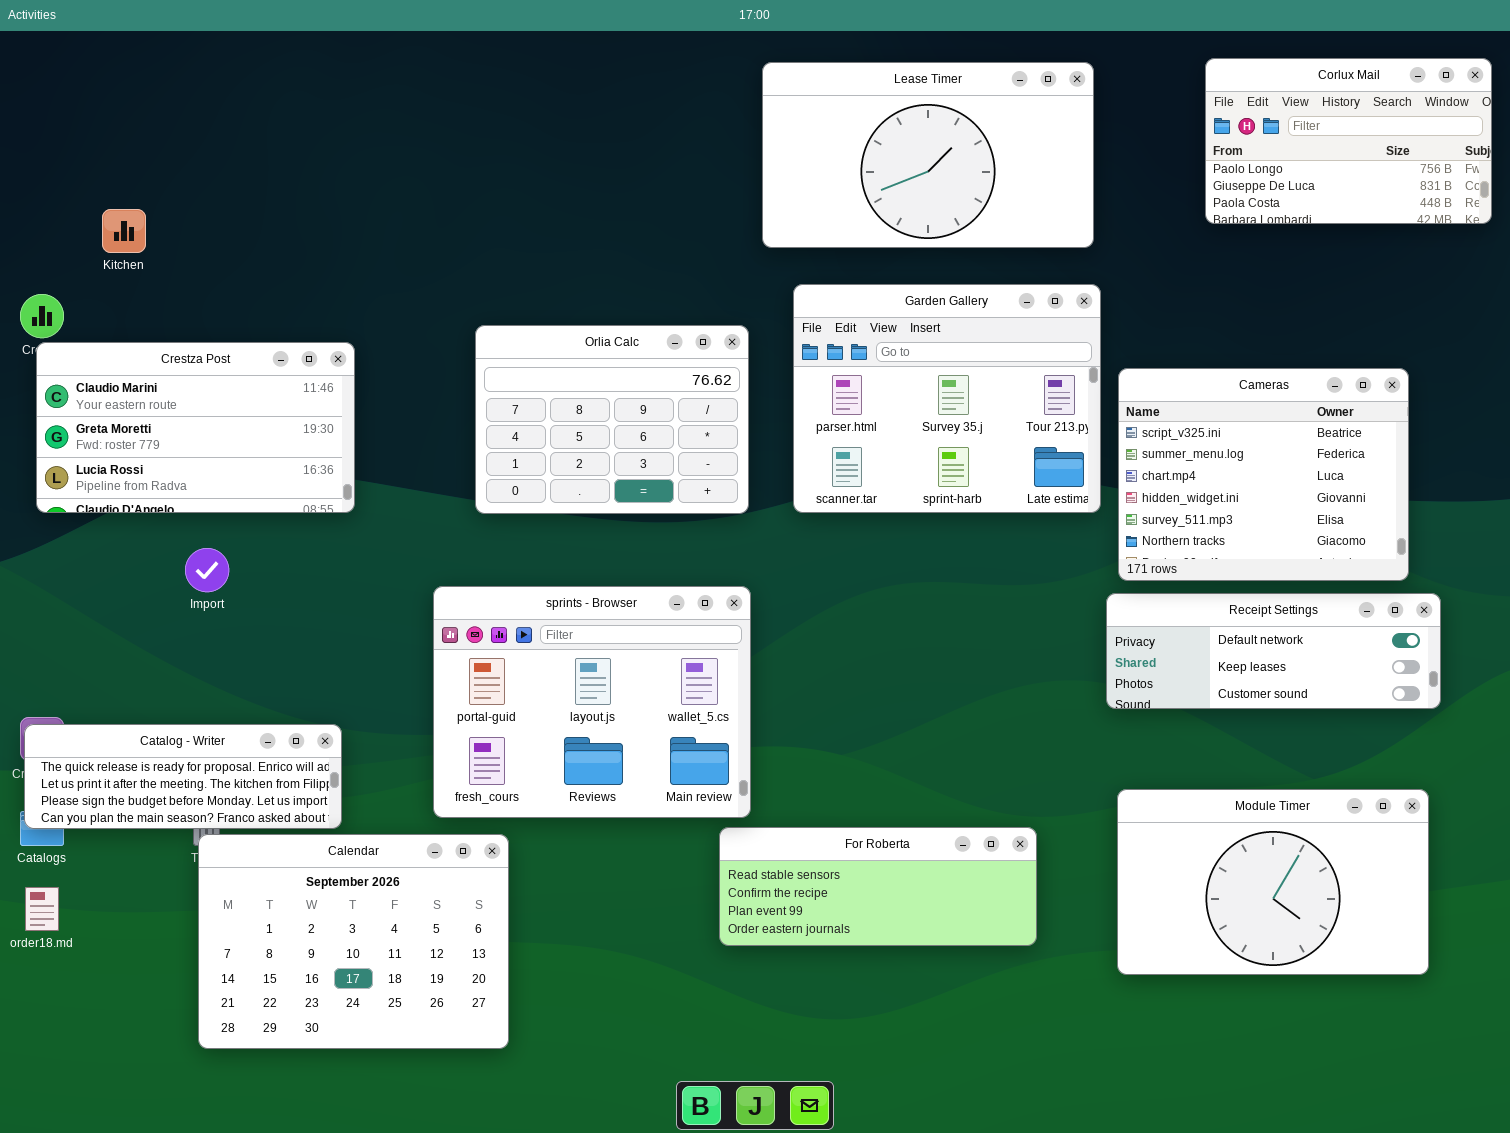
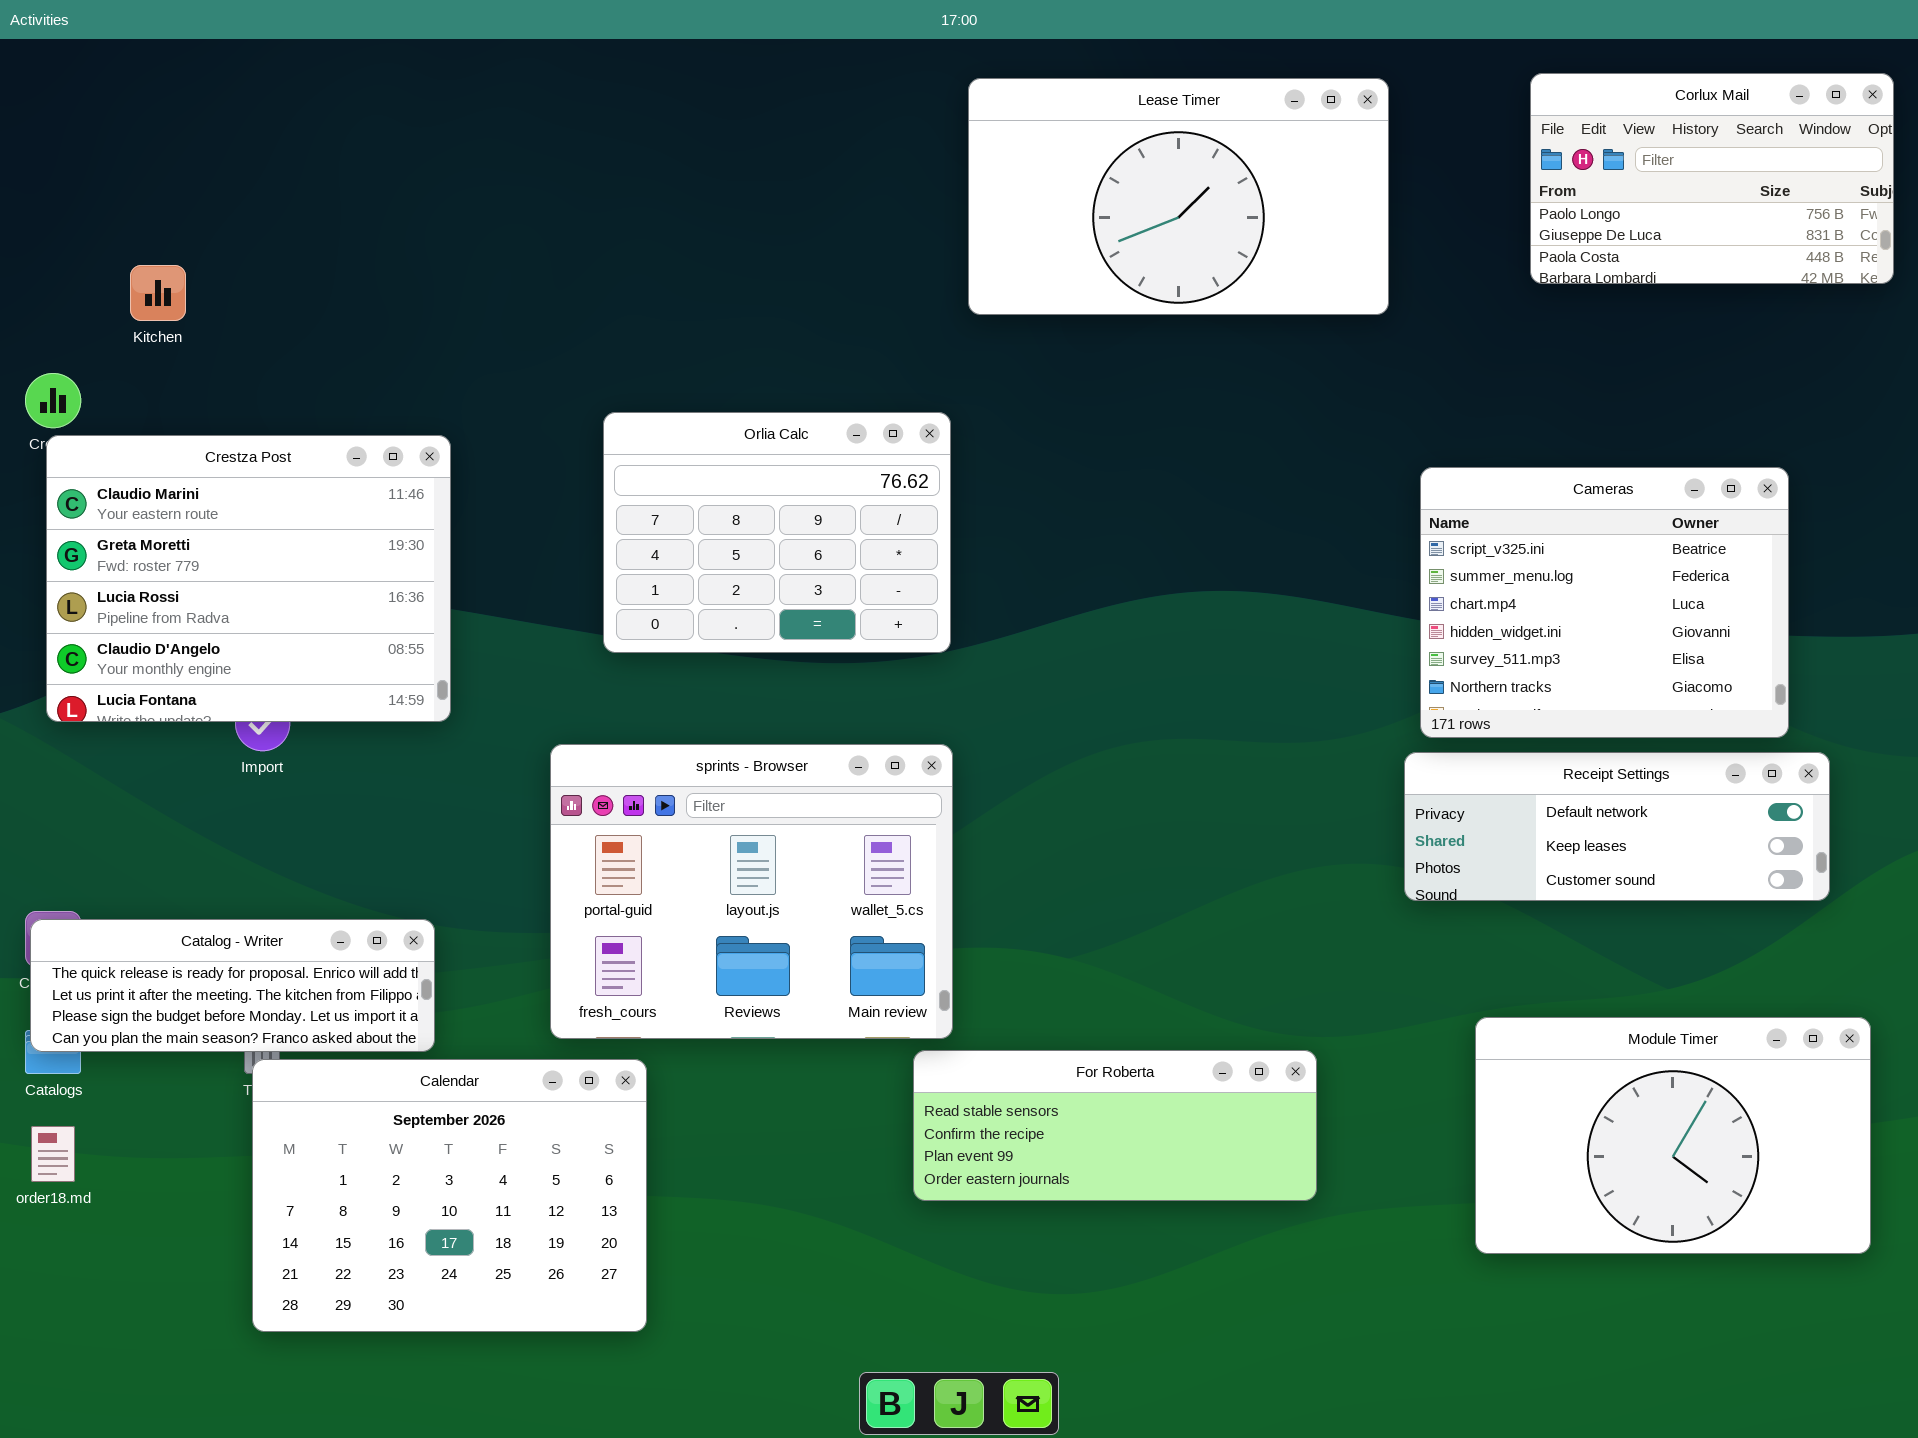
Garden Gallery: [793,284,1101,513] -> none, closed
Crestza Post: [36,342,355,513] -> [46,435,451,722], resized
Module Timer: [1117,789,1429,975] -> [1475,1017,1871,1254], moved

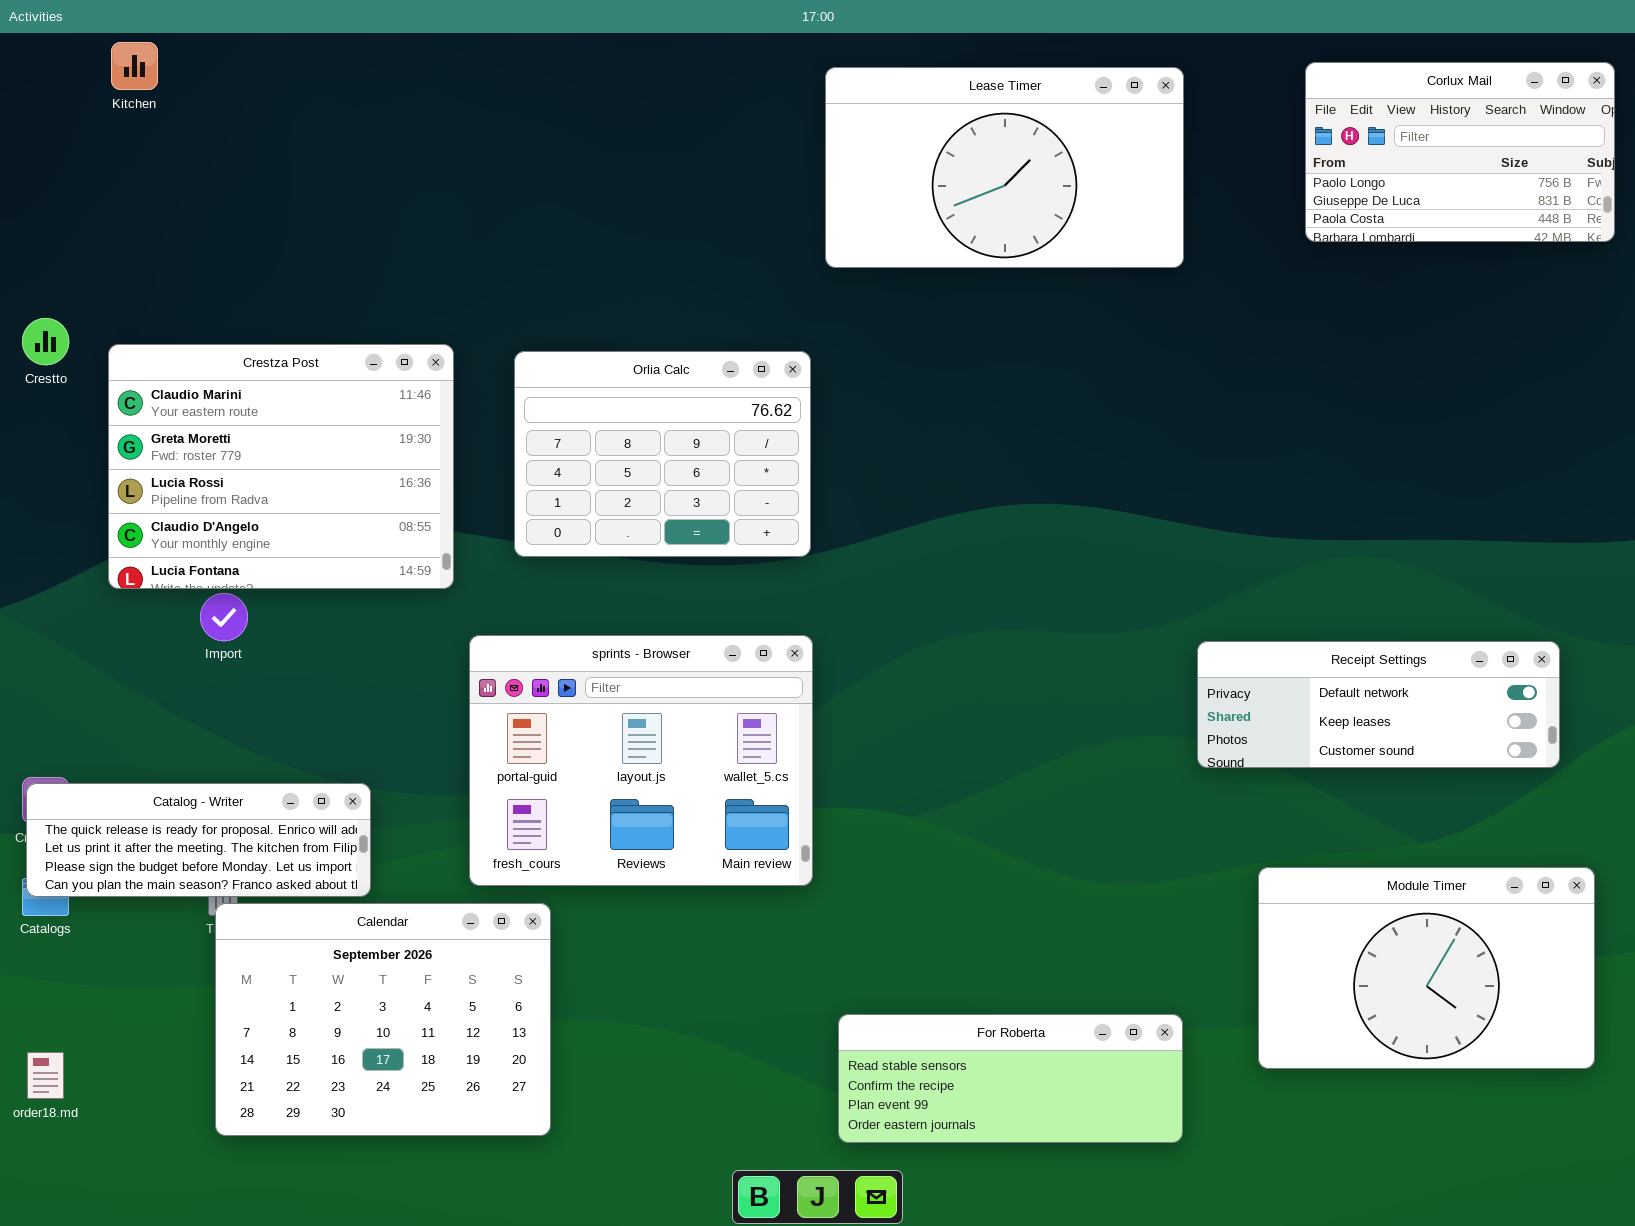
Kitchen: [130,265,186,321] -> [111,42,158,90], moved
Crestza Post: [46,435,451,722] -> [108,344,454,589], moved
Cameras: [1420,467,1789,738] -> none, closed
For Roberta: [913,1050,1317,1201] -> [838,1014,1183,1143], moved
order18.md: [31,1126,75,1182] -> [27,1052,64,1099], moved

